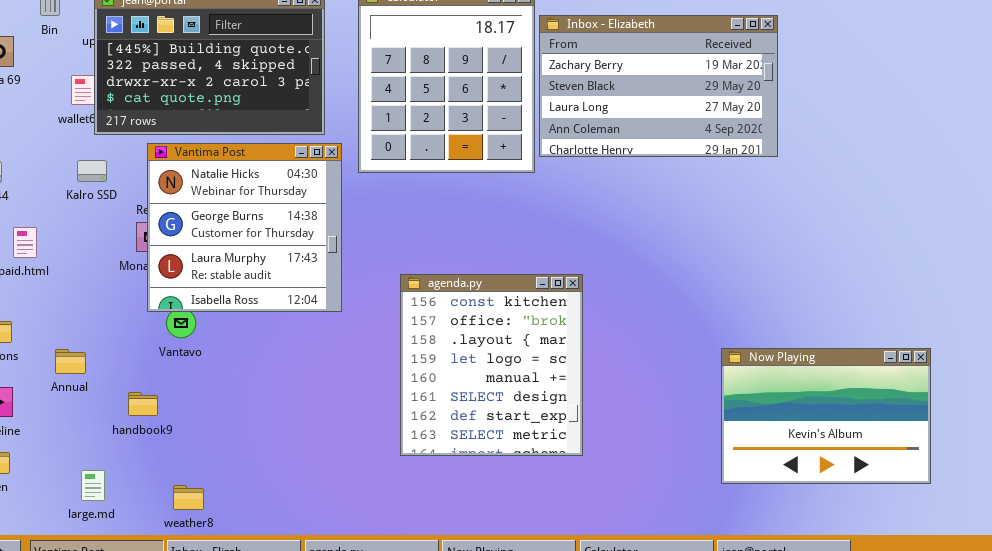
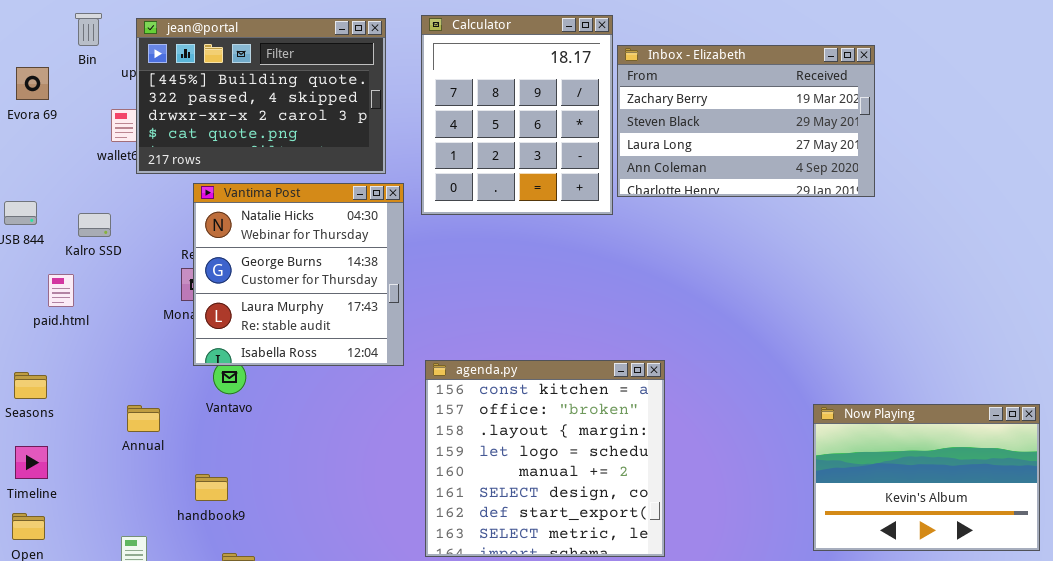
Kalro SSD: [77,160,107,182] -> [78,213,111,237], moved
agenda.py: [400,274,583,456] -> [425,360,665,557], moved, resized
Annual: [55,349,86,374] -> [127,405,160,432], moved
handbook9: [128,392,158,416] -> [195,474,228,501], moved

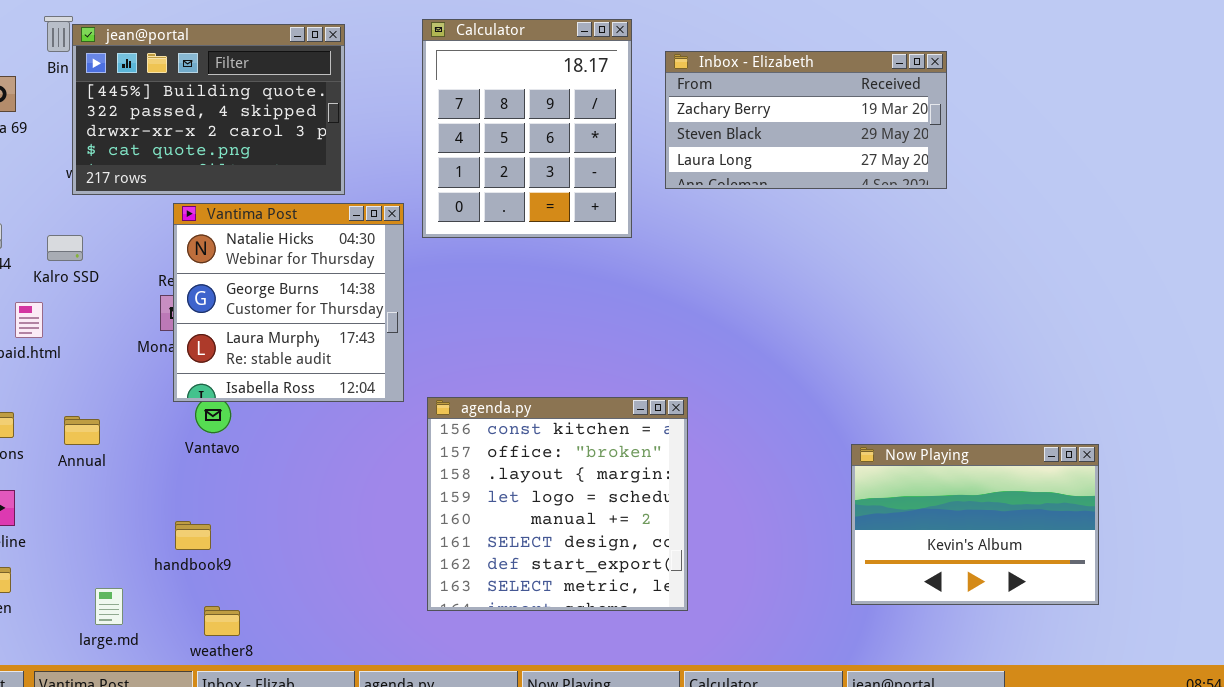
jean@portal: [136,18,386,174] -> [72,24,345,195], moved
Inbox - Elizabeth: [617,45,875,197] -> [665,51,947,189], moved, resized
Annual: [127,405,160,432] -> [64,416,100,445], moved

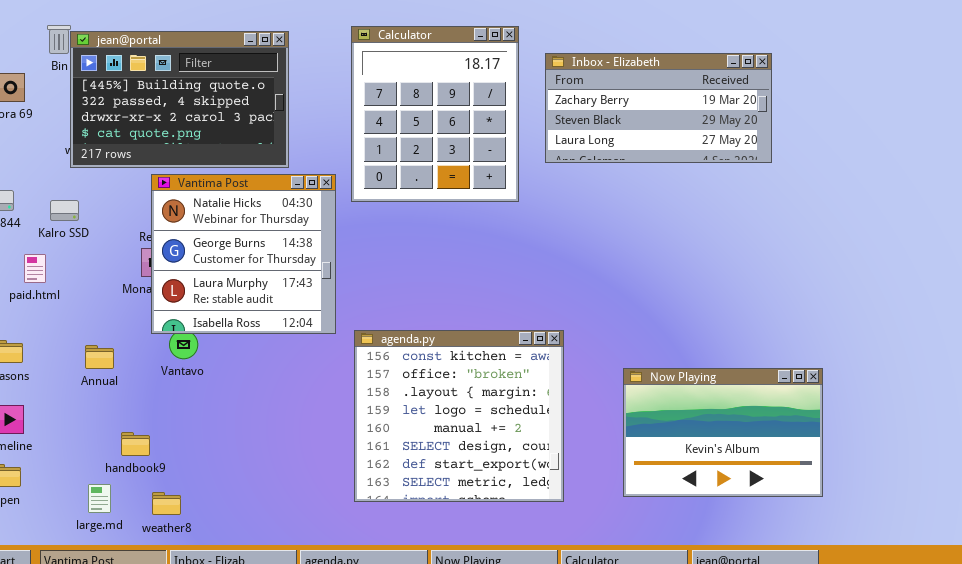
Annual: [64,416,100,445] -> [85,345,114,369], moved
Now Playing: [851,444,1099,605] -> [623,368,823,497], moved
handbook9: [175,521,211,550] -> [121,432,150,456], moved
weather8: [204,606,240,636] -> [152,492,181,515], moved

